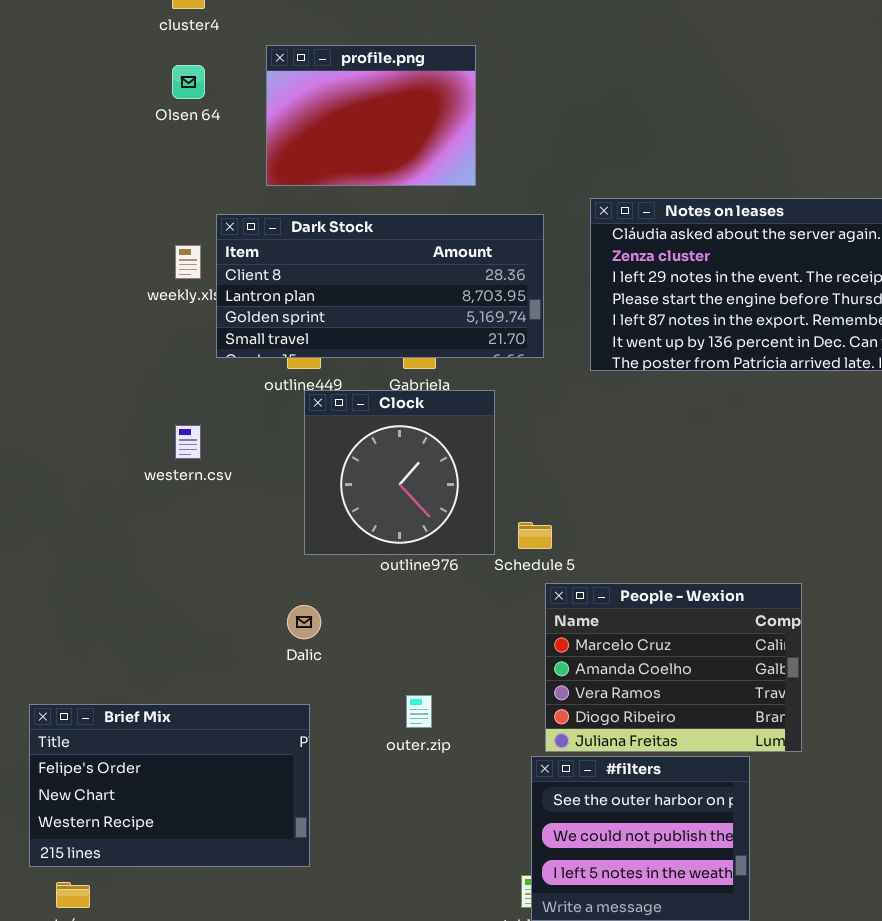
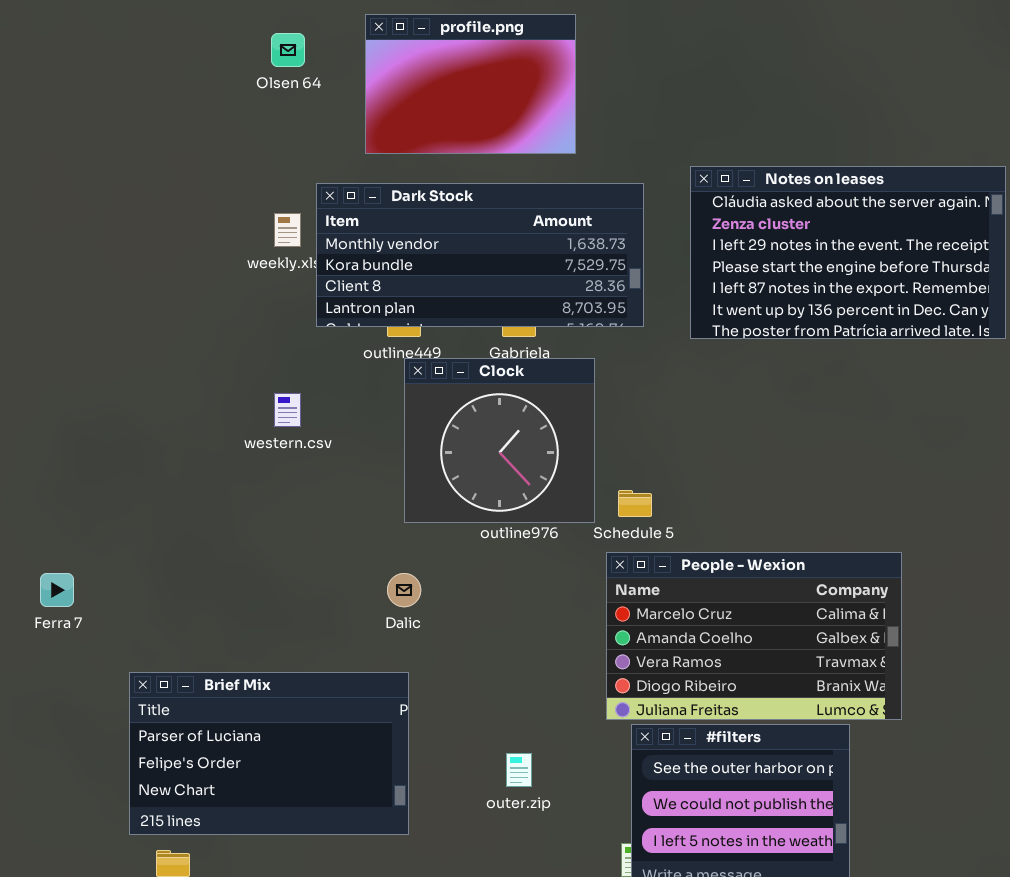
Dark Stock: [216,214,544,358] -> [316,183,644,327], scrolled up 2 rows
People - Wexion: [545,583,802,752] -> [606,552,902,720], resized
outer.zip: [406,695,432,728] -> [506,753,532,787], moved
Brief Mix: [29,704,310,867] -> [129,672,409,835], scrolled up 1 row

